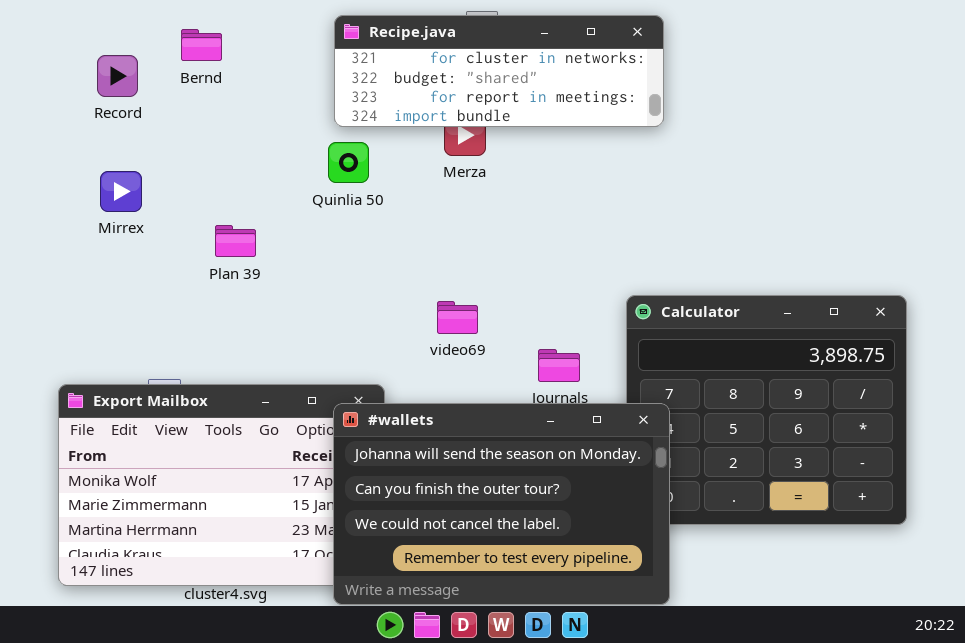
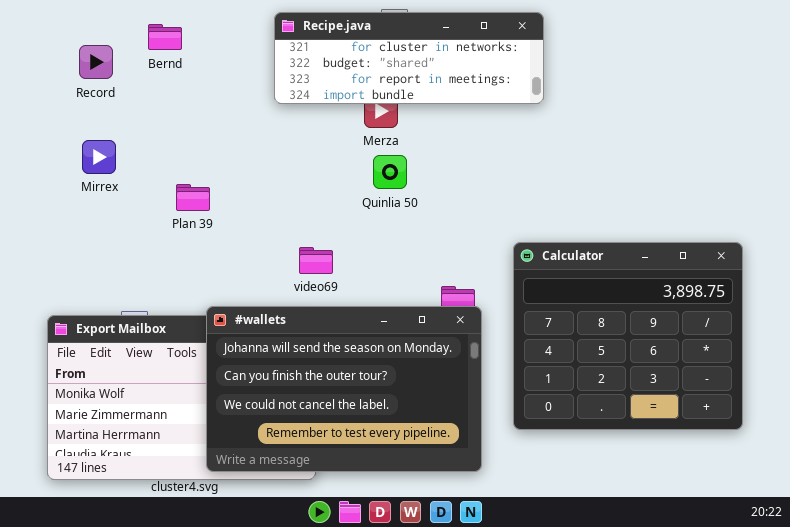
Quinlia 50: [328,142,369,183] -> [373,155,407,189], moved
video69: [437,301,478,334] -> [299,247,333,274], moved
#wallets: [333,403,670,605] -> [206,306,482,472], moved

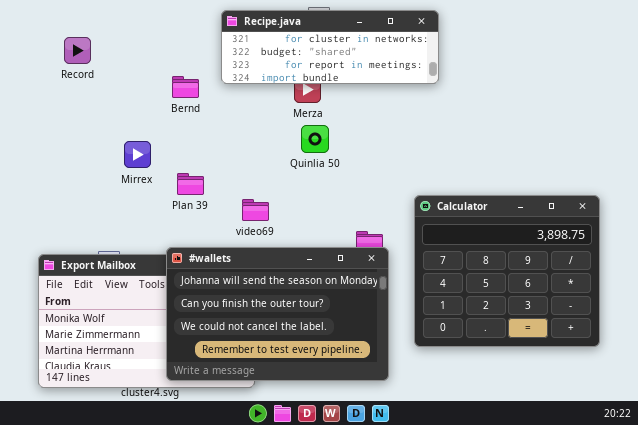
Bernd: [148,24,182,50] -> [172,76,199,98], moved
Mirrex: [82,140,116,174] -> [124,141,151,168], moved
Plan 39: [176,184,210,211] -> [177,173,204,195], moved

